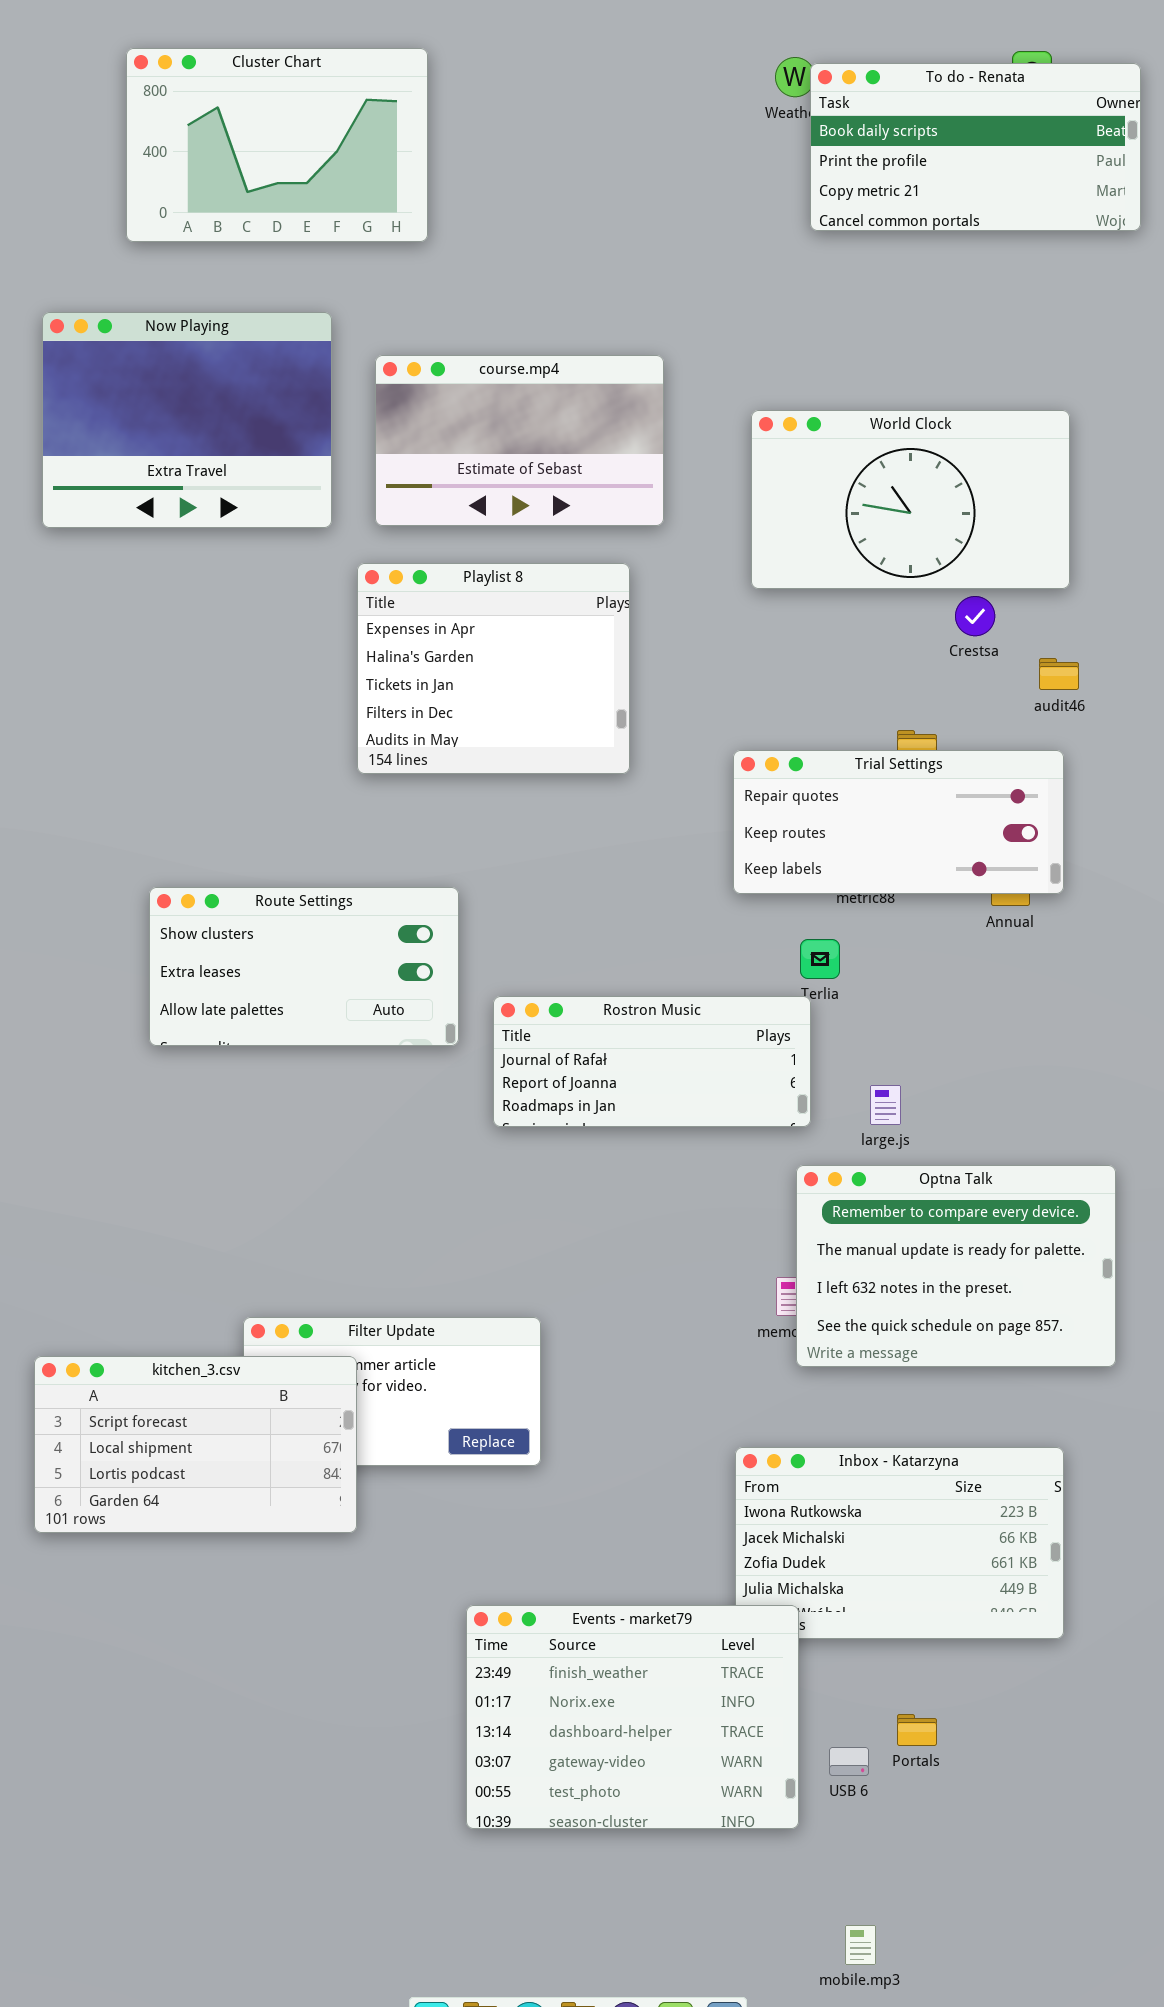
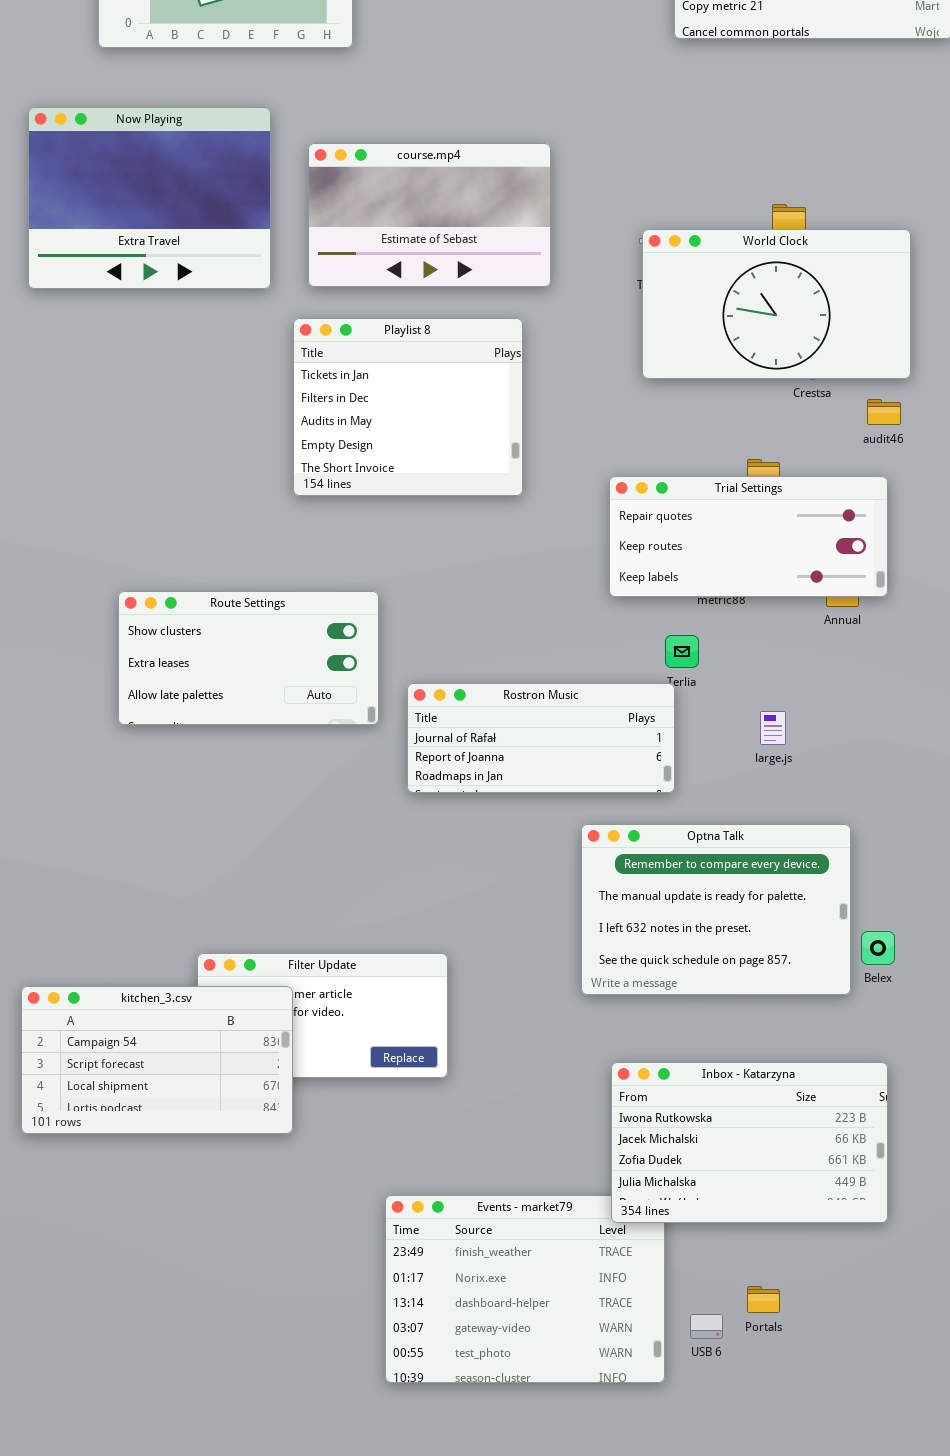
World Clock: [751,410,1070,589] -> [642,229,911,379], moved
Playlist 8: [357,563,630,774] -> [293,318,523,496], scrolled down 2 rows
large.js: [870,1085,901,1125] -> [760,711,786,745], moved
Optna Talk: [796,1165,1116,1367] -> [581,824,851,995], moved
kitchen_3.csv: [34,1356,357,1533] -> [21,986,293,1134], scrolled up 1 row
Inbox - Katarzyna: [735,1447,1064,1639] -> [611,1062,888,1223], raised

